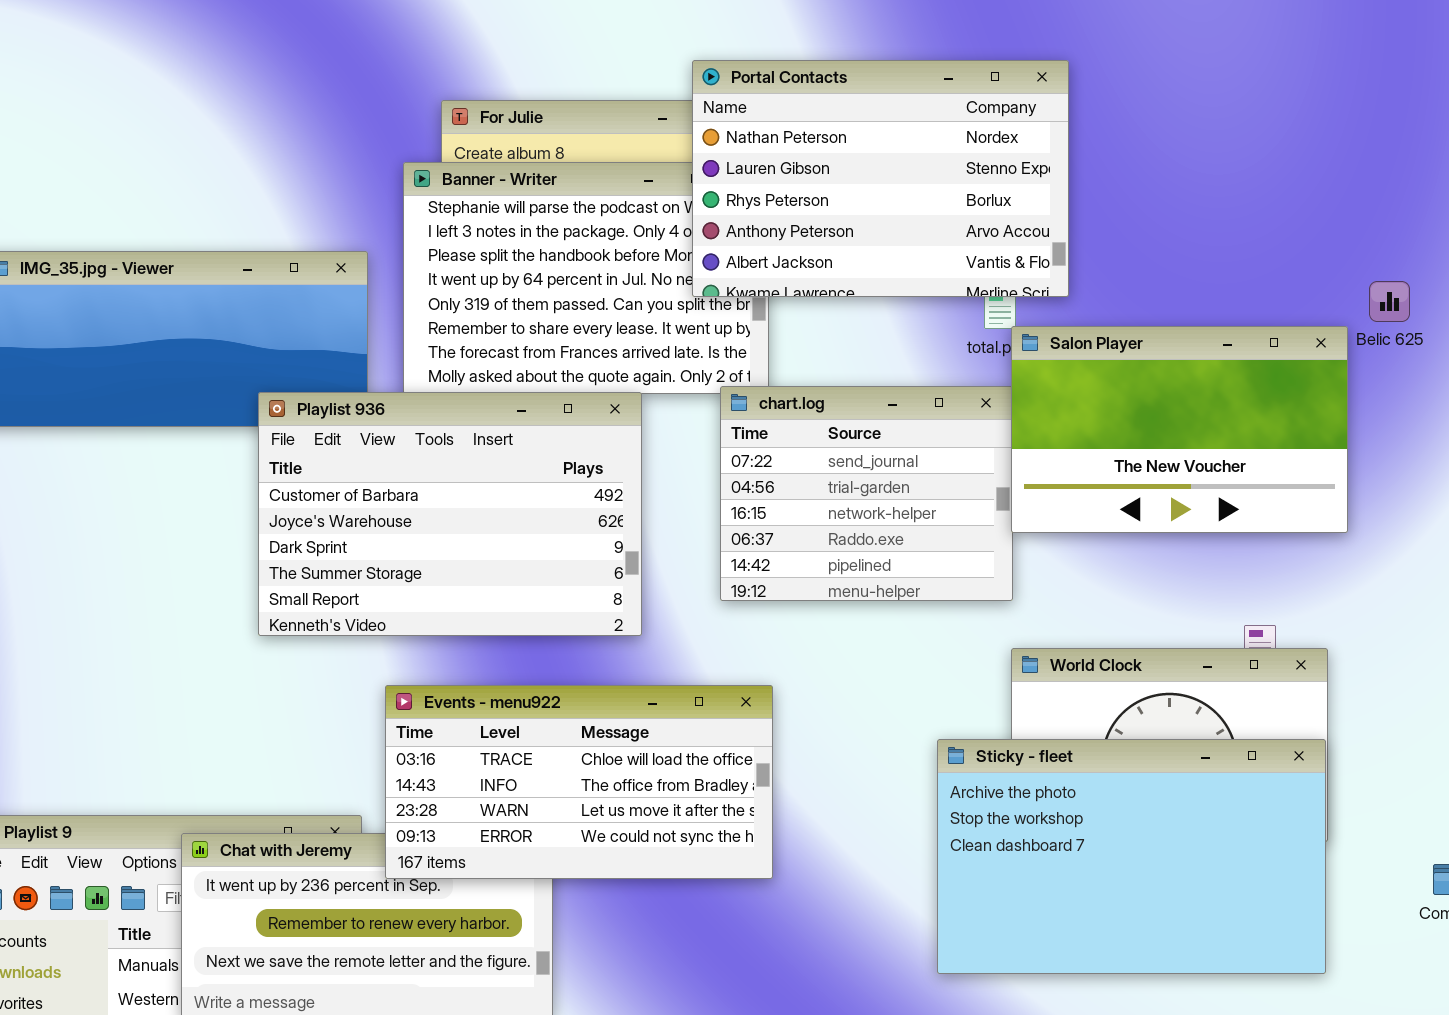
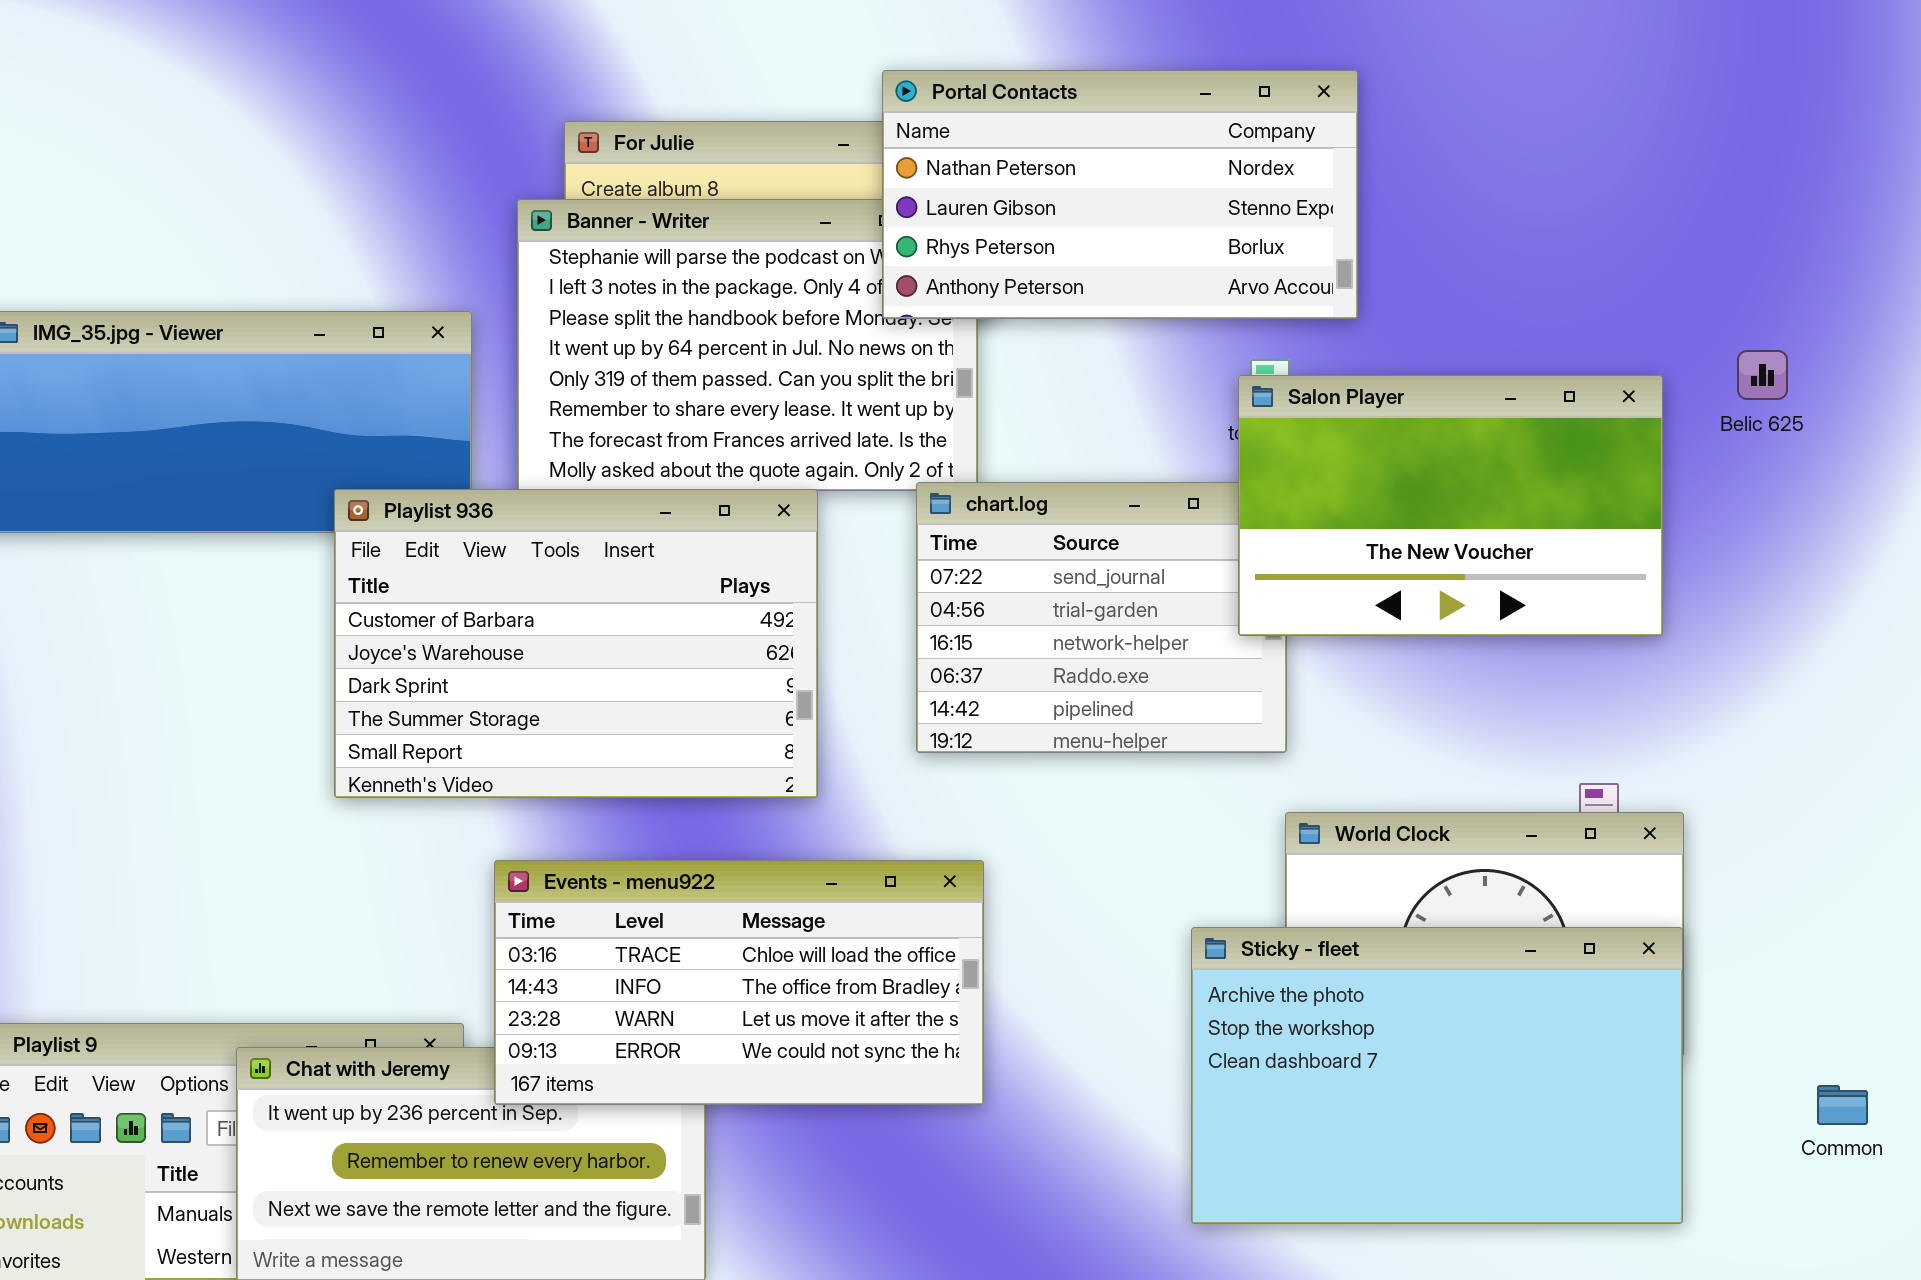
Portal Contacts: [692,60,1069,297] -> [882,70,1358,319], resized
Salon Player: [1011,326,1348,533] -> [1238,375,1663,636], moved

